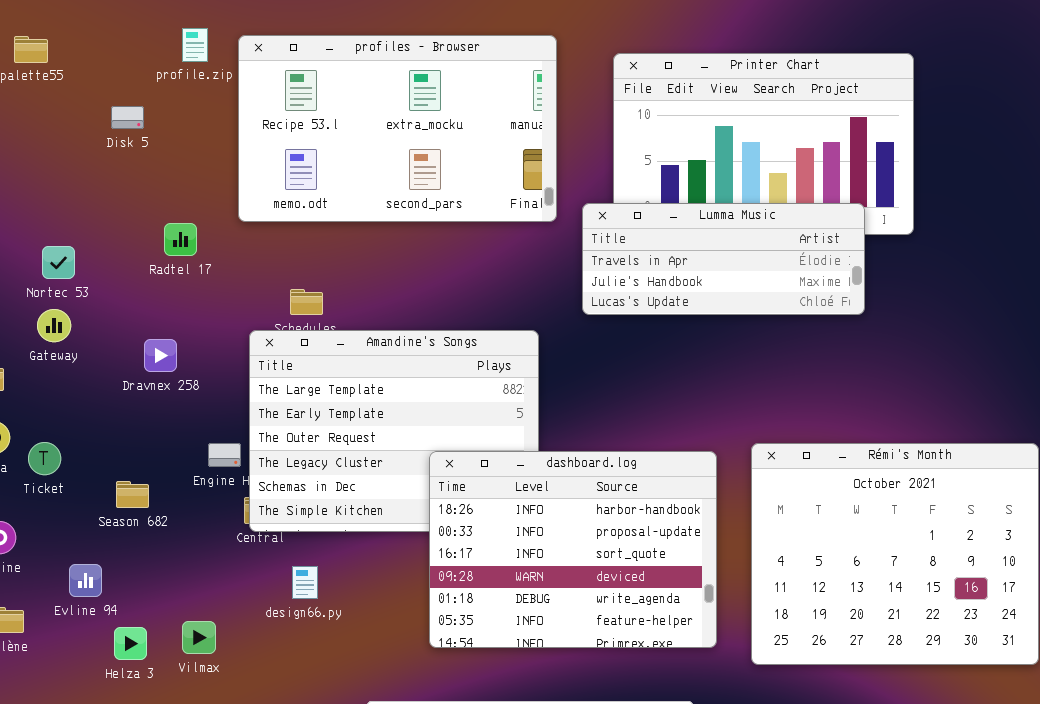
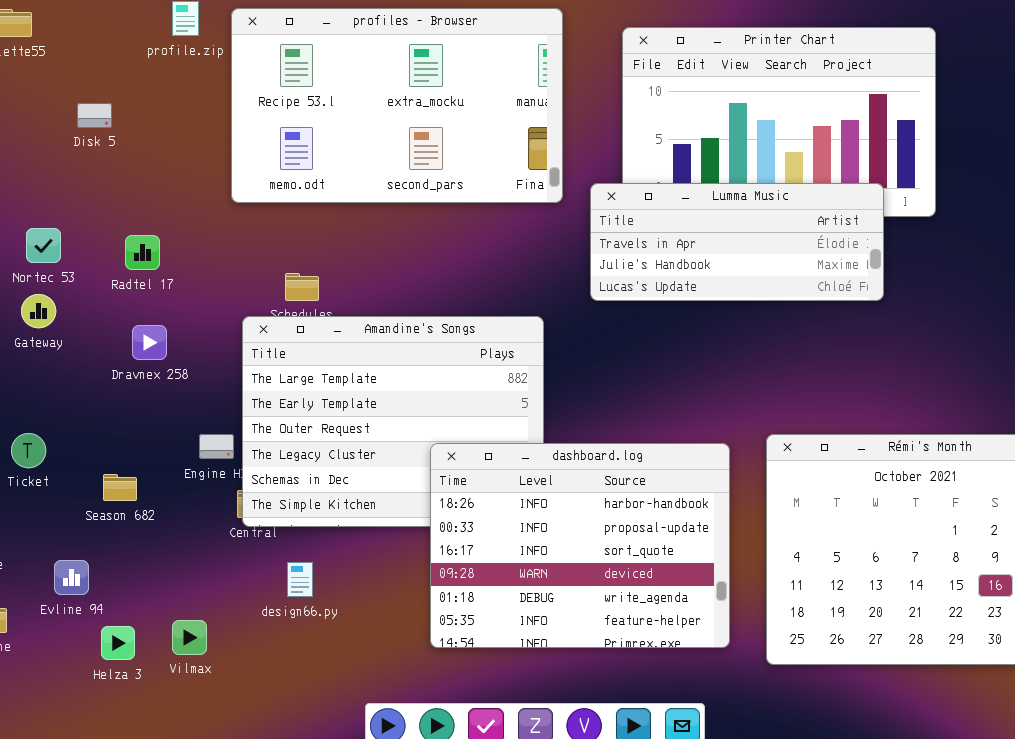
Disk 5: [111,106,144,129] -> [77,103,112,128], moved
Radtel 17: [164,223,197,256] -> [125,235,160,270], moved

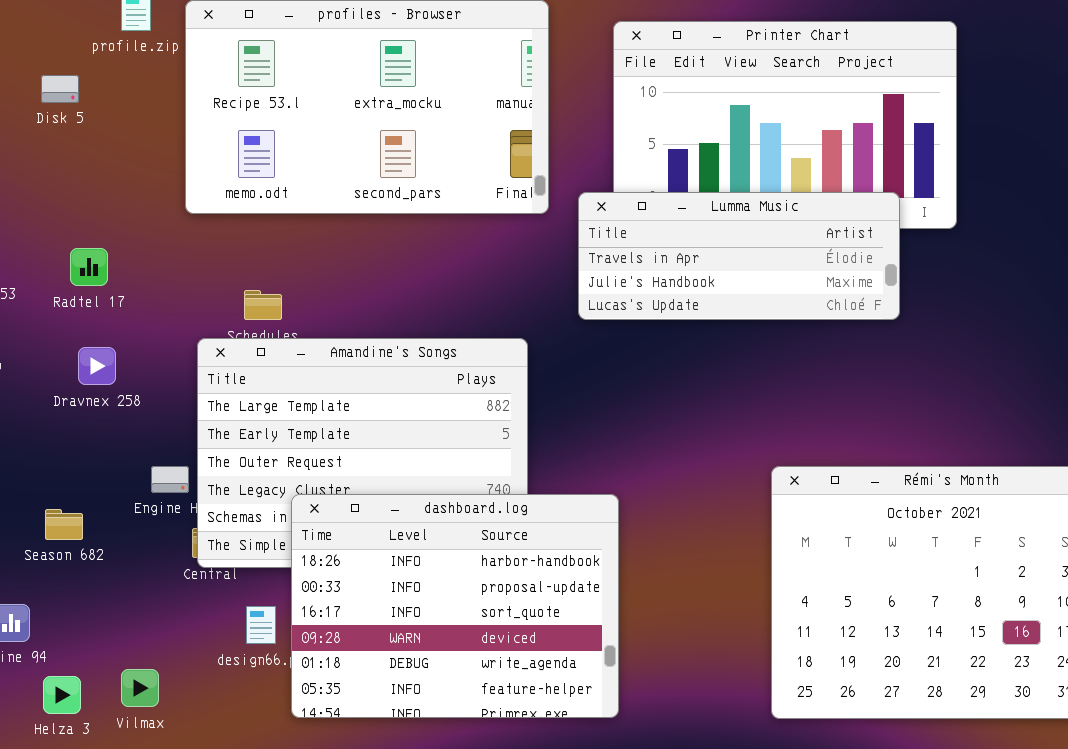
Disk 5: [77,103,112,128] -> [41,75,79,103], moved
dashboard.log: [430,443,730,648] -> [291,494,619,718], moved

